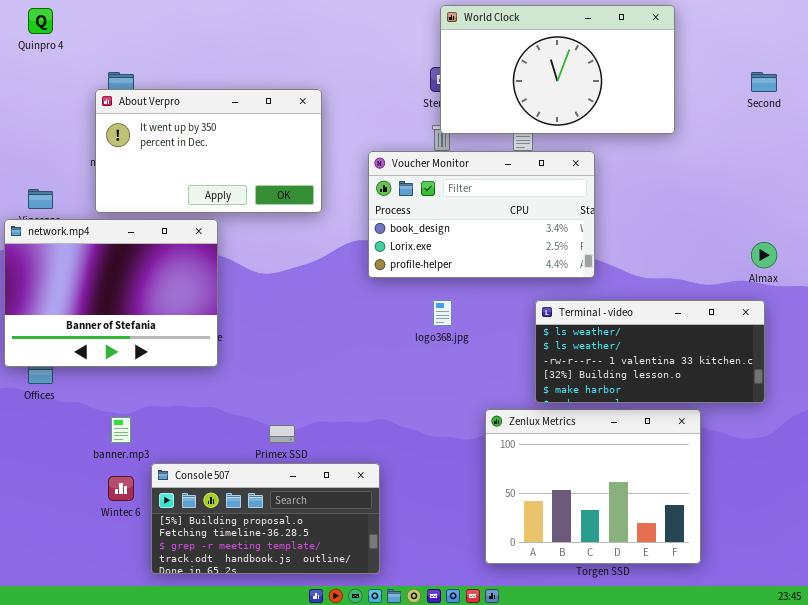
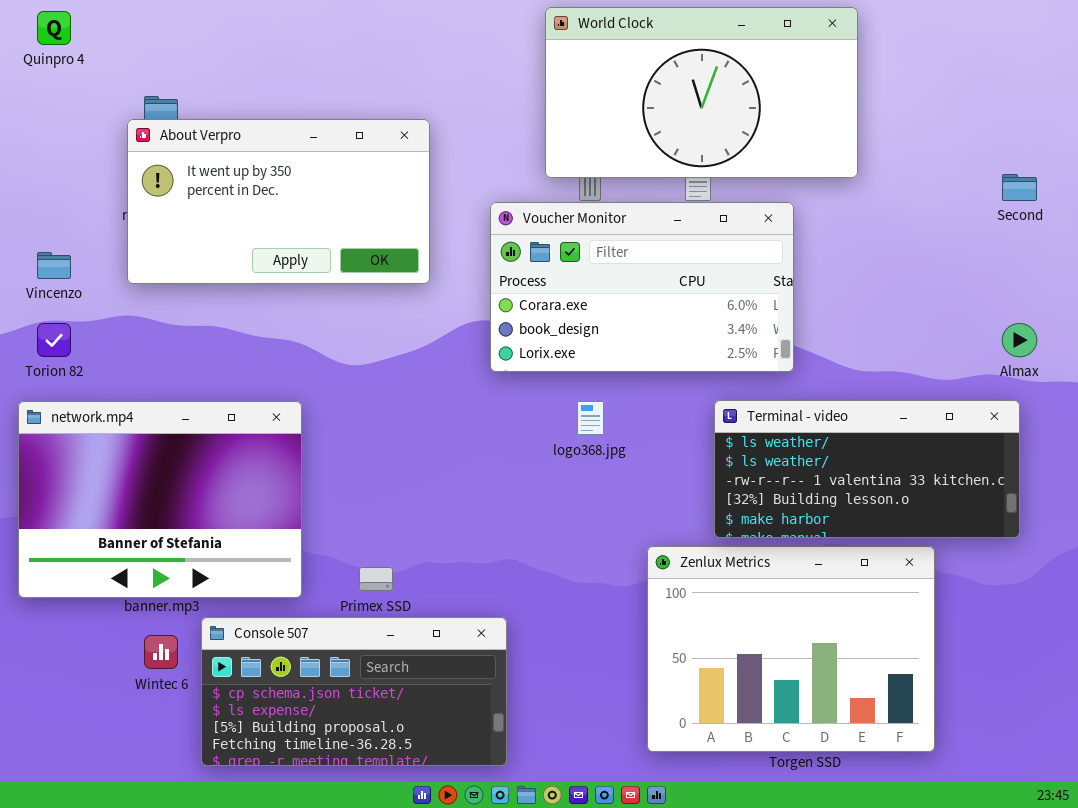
World Clock: [440,5,675,134] -> [545,7,858,178], moved
Second: [751,72,777,92] -> [1002,174,1037,201], moved
Voucher Monitor: [368,151,595,278] -> [490,202,794,372], scrolled up 1 row
network.mp4: [4,219,218,367] -> [18,401,302,598], moved
Console 507: [151,463,380,574] -> [201,617,507,766], scrolled up 2 rows

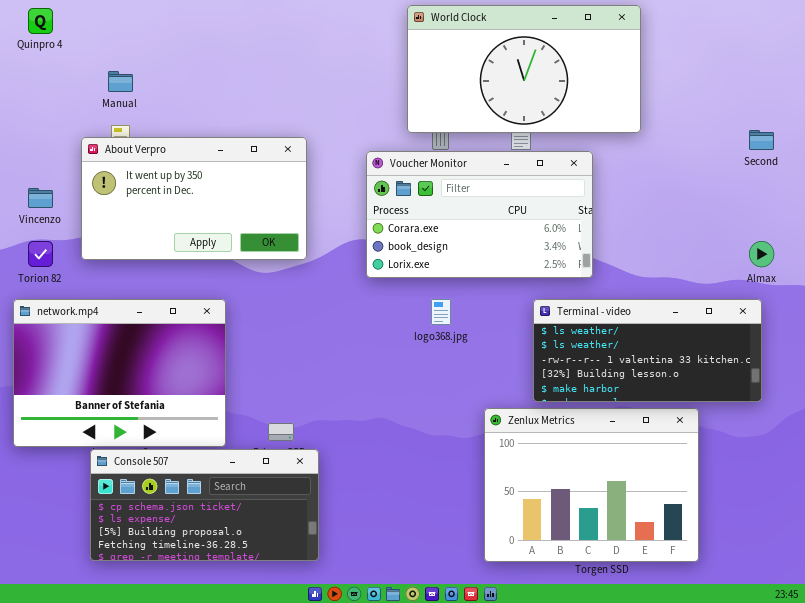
About Verpro: [127,119,430,284] -> [81,137,307,260], moved
Console 507: [201,617,507,766] -> [90,449,319,561], moved

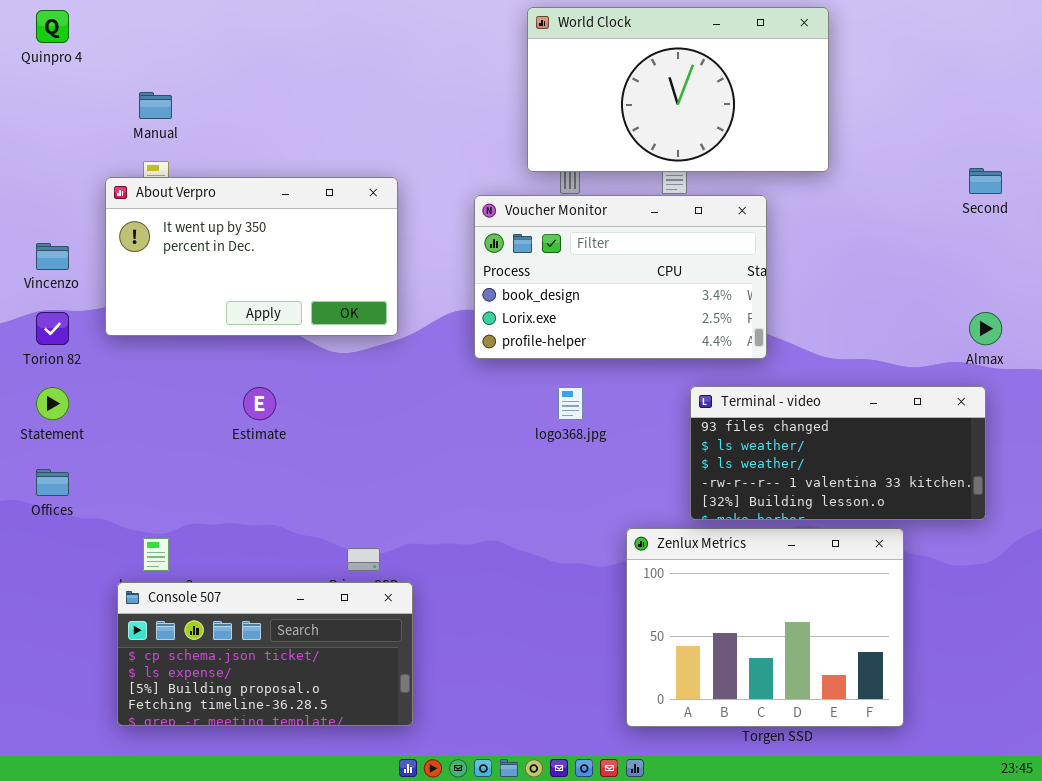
Voucher Monitor: [366,151,593,278] -> [474,195,767,359], scrolled down 1 row
Terminal - video: [533,299,762,402] -> [690,386,986,520], scrolled up 1 row
network.mp4: [13,299,226,447] -> none, closed

